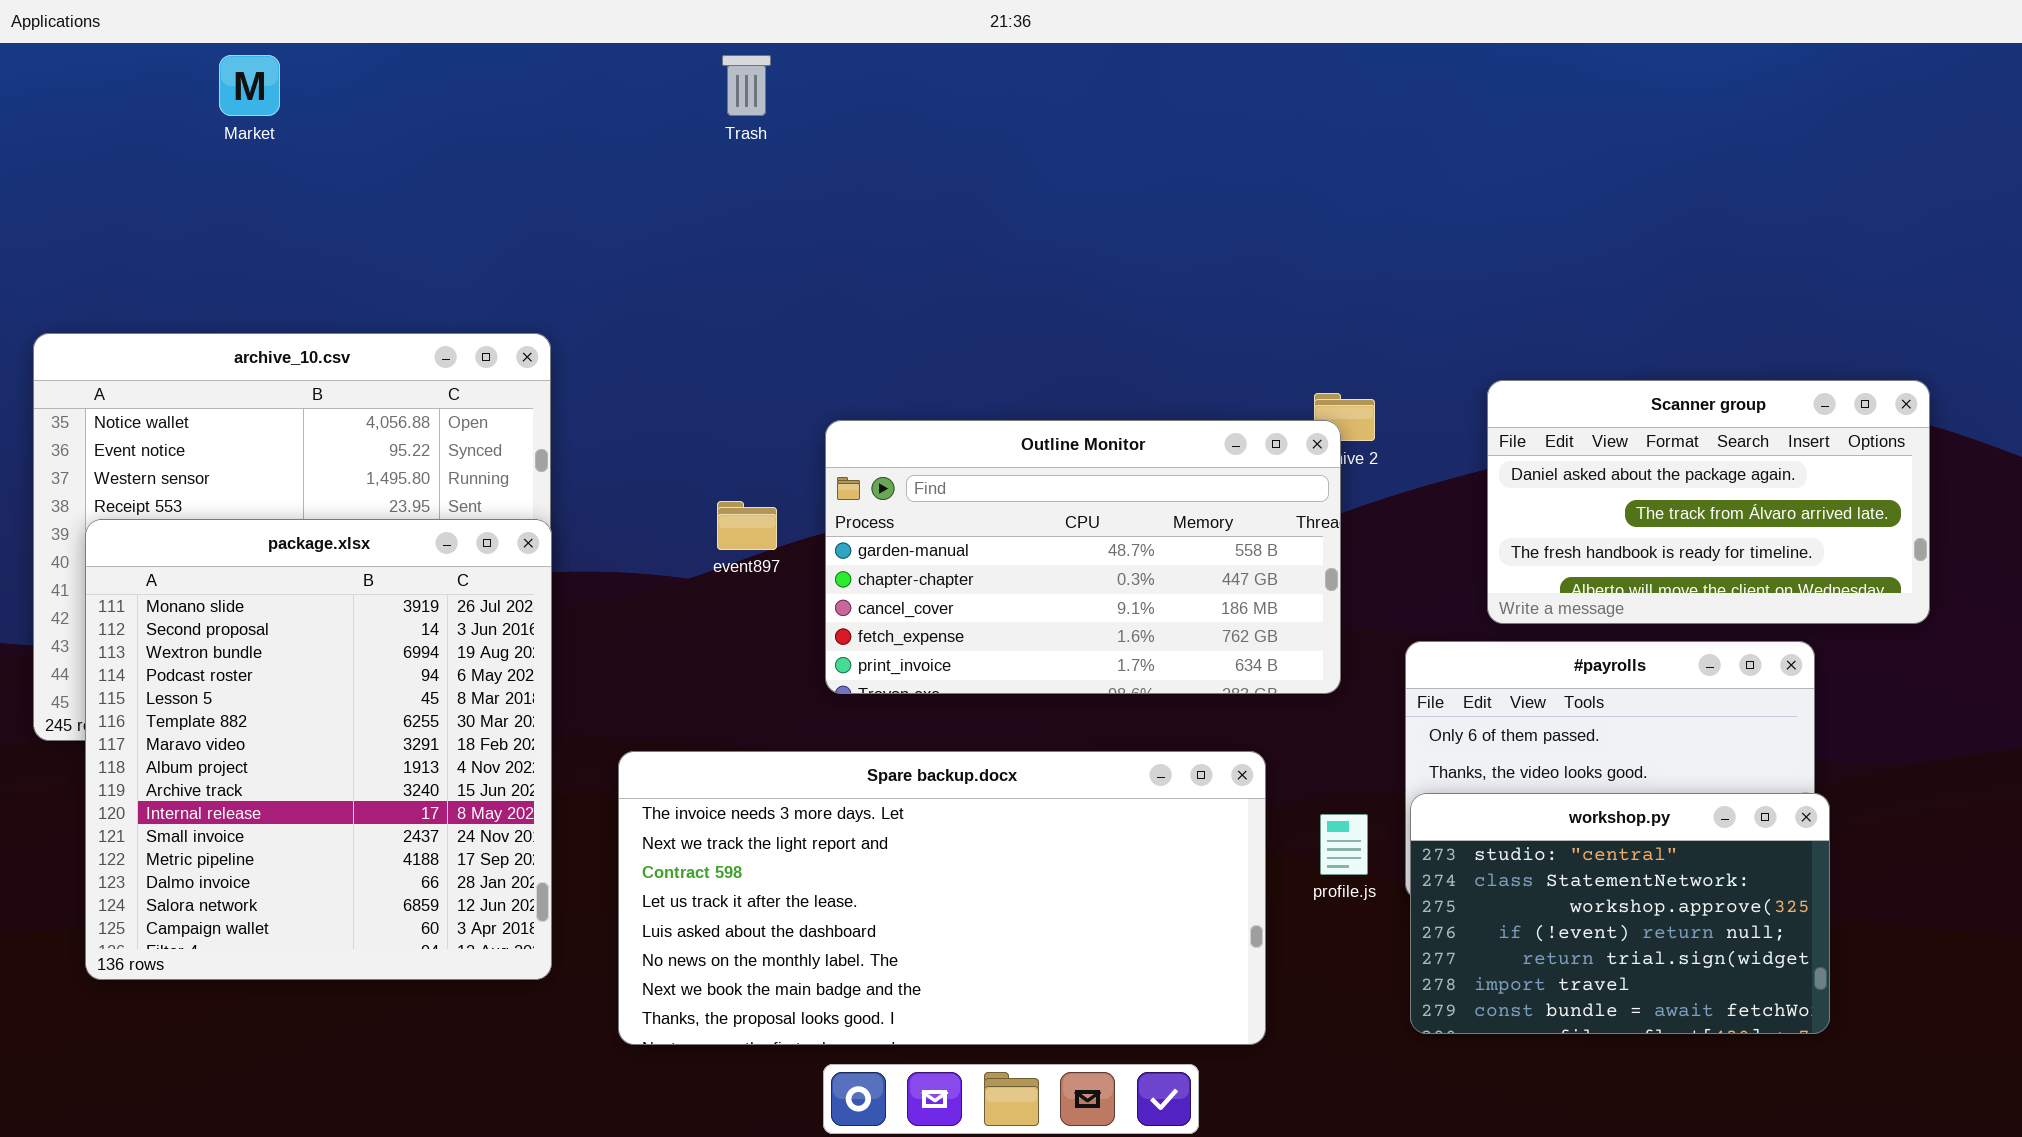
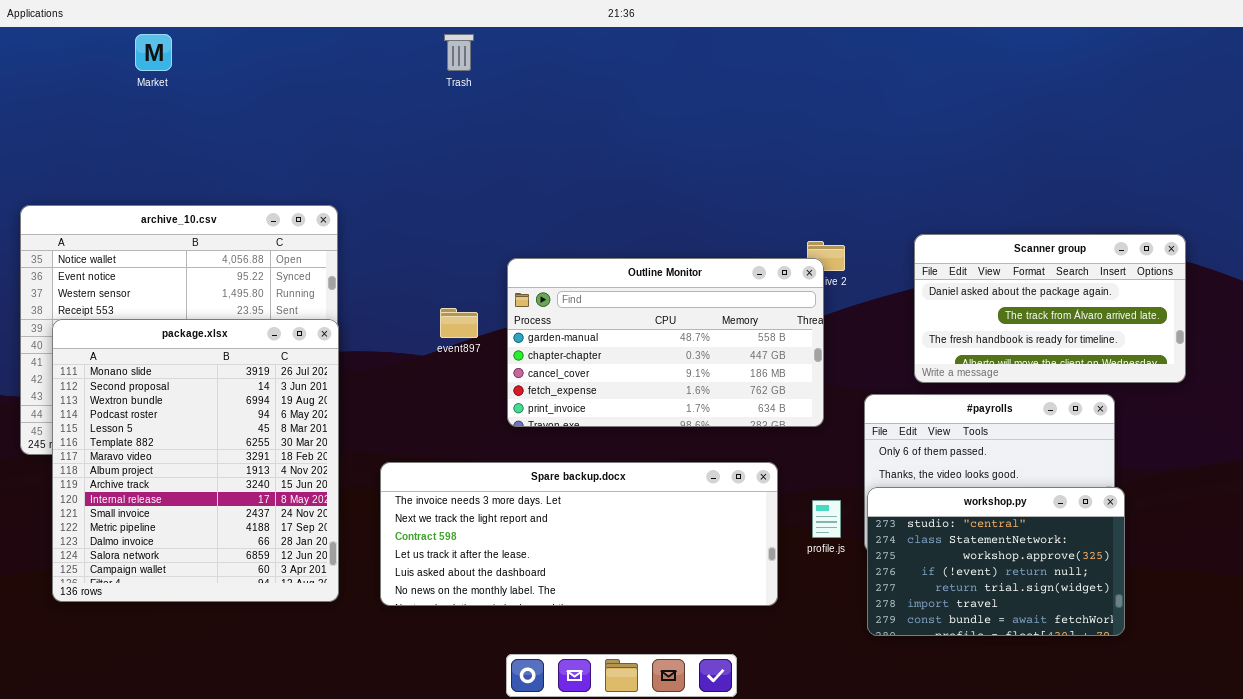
Spare backup.docx: [618,751,1266,1045] -> [380,462,778,606], resized

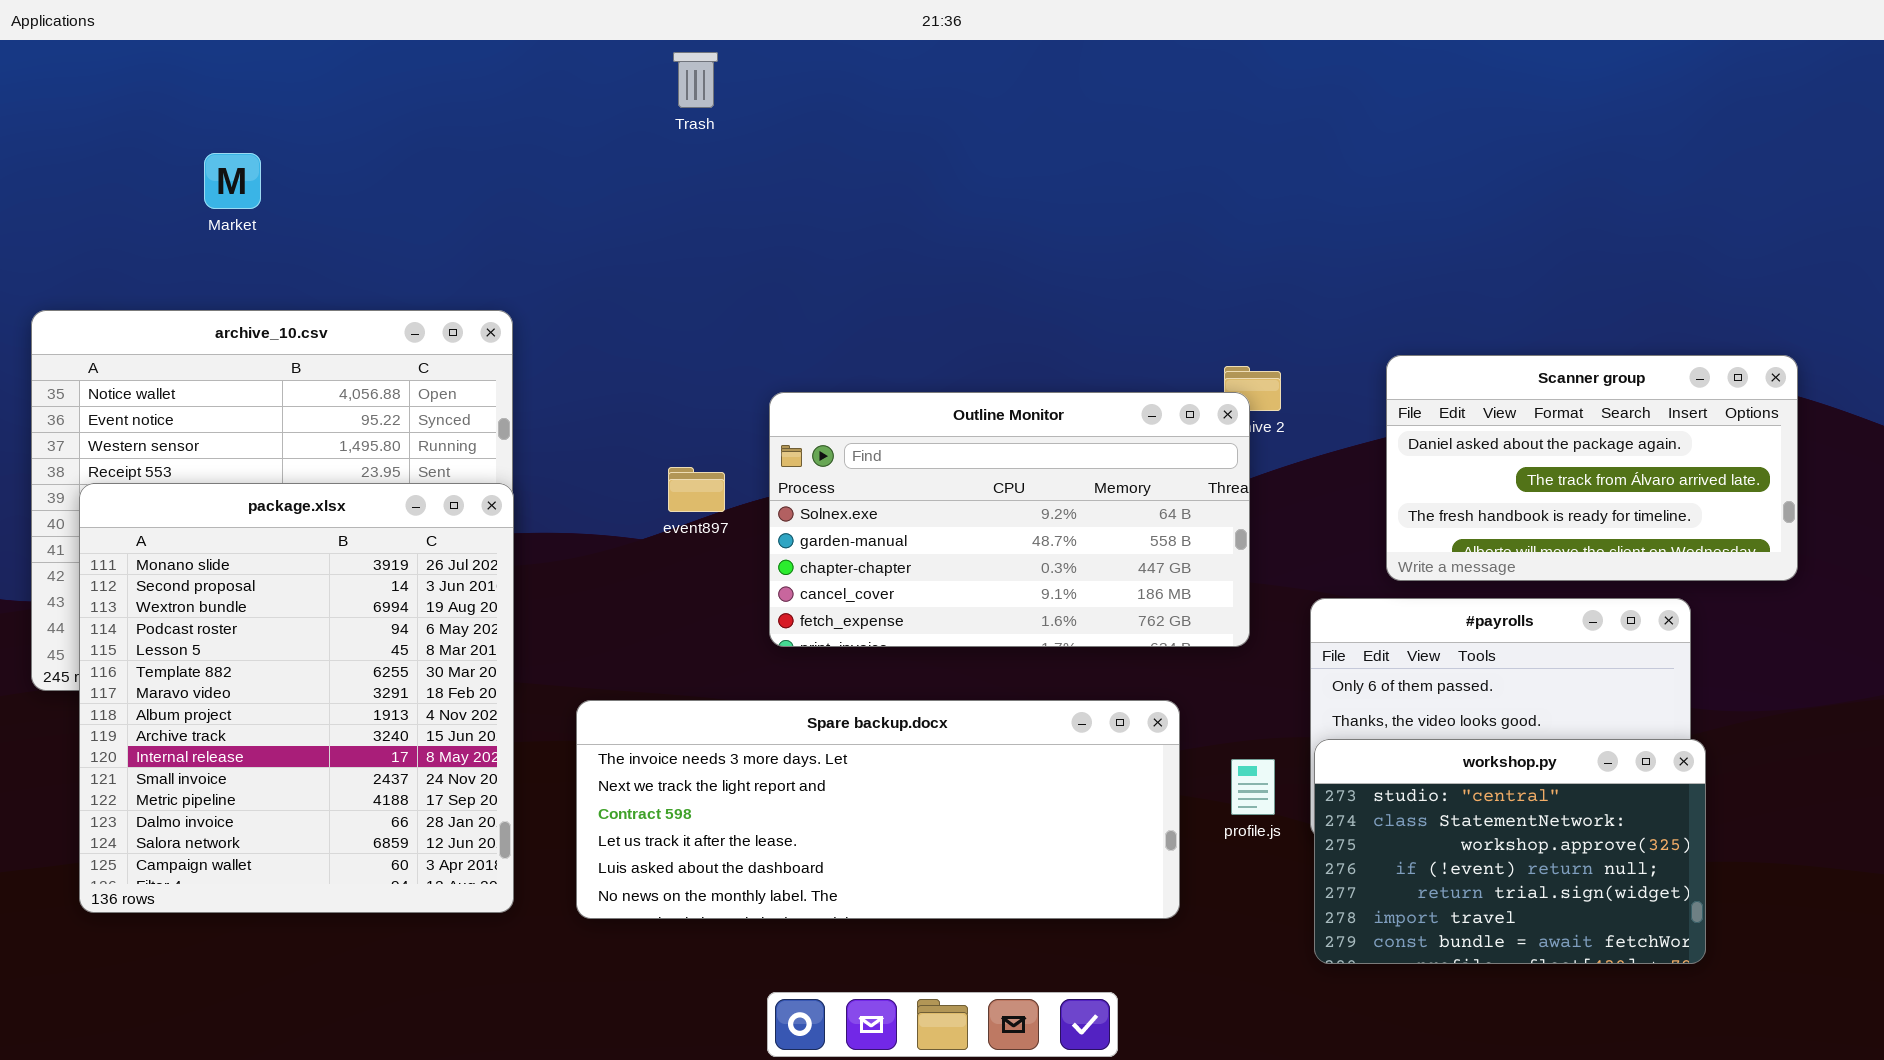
Market: [135,34,172,71] -> [204,153,261,209], moved
Outline Monitor: [507,258,824,427] -> [769,392,1250,647], scrolled up 1 row

